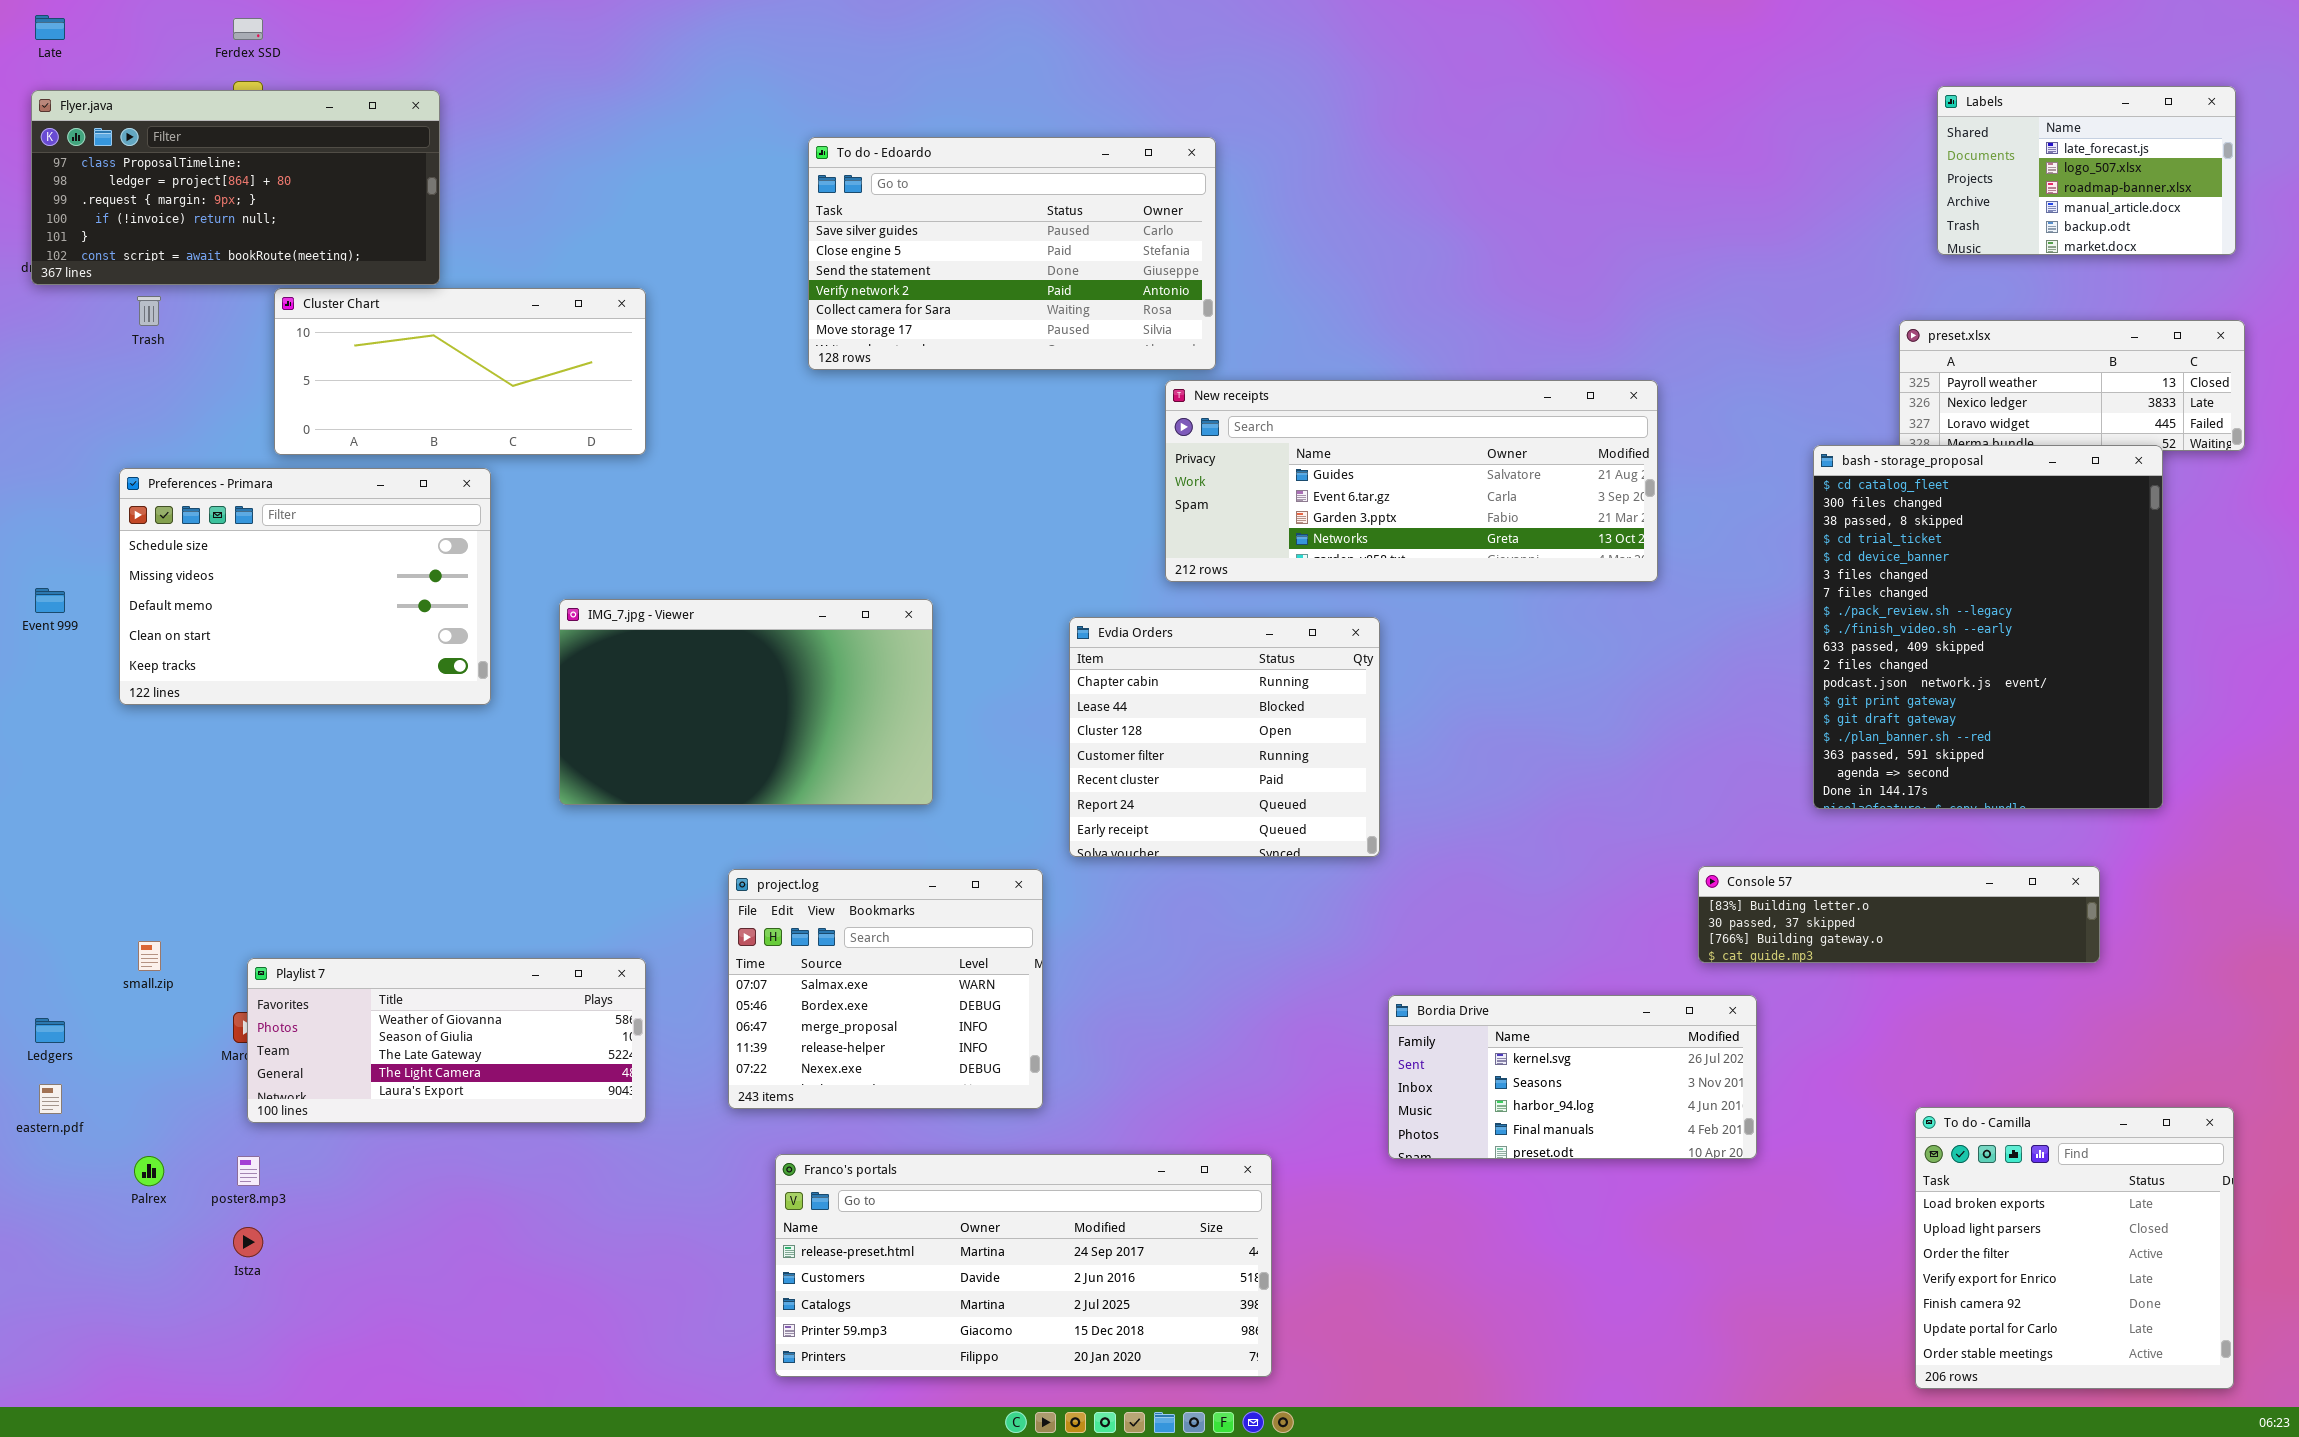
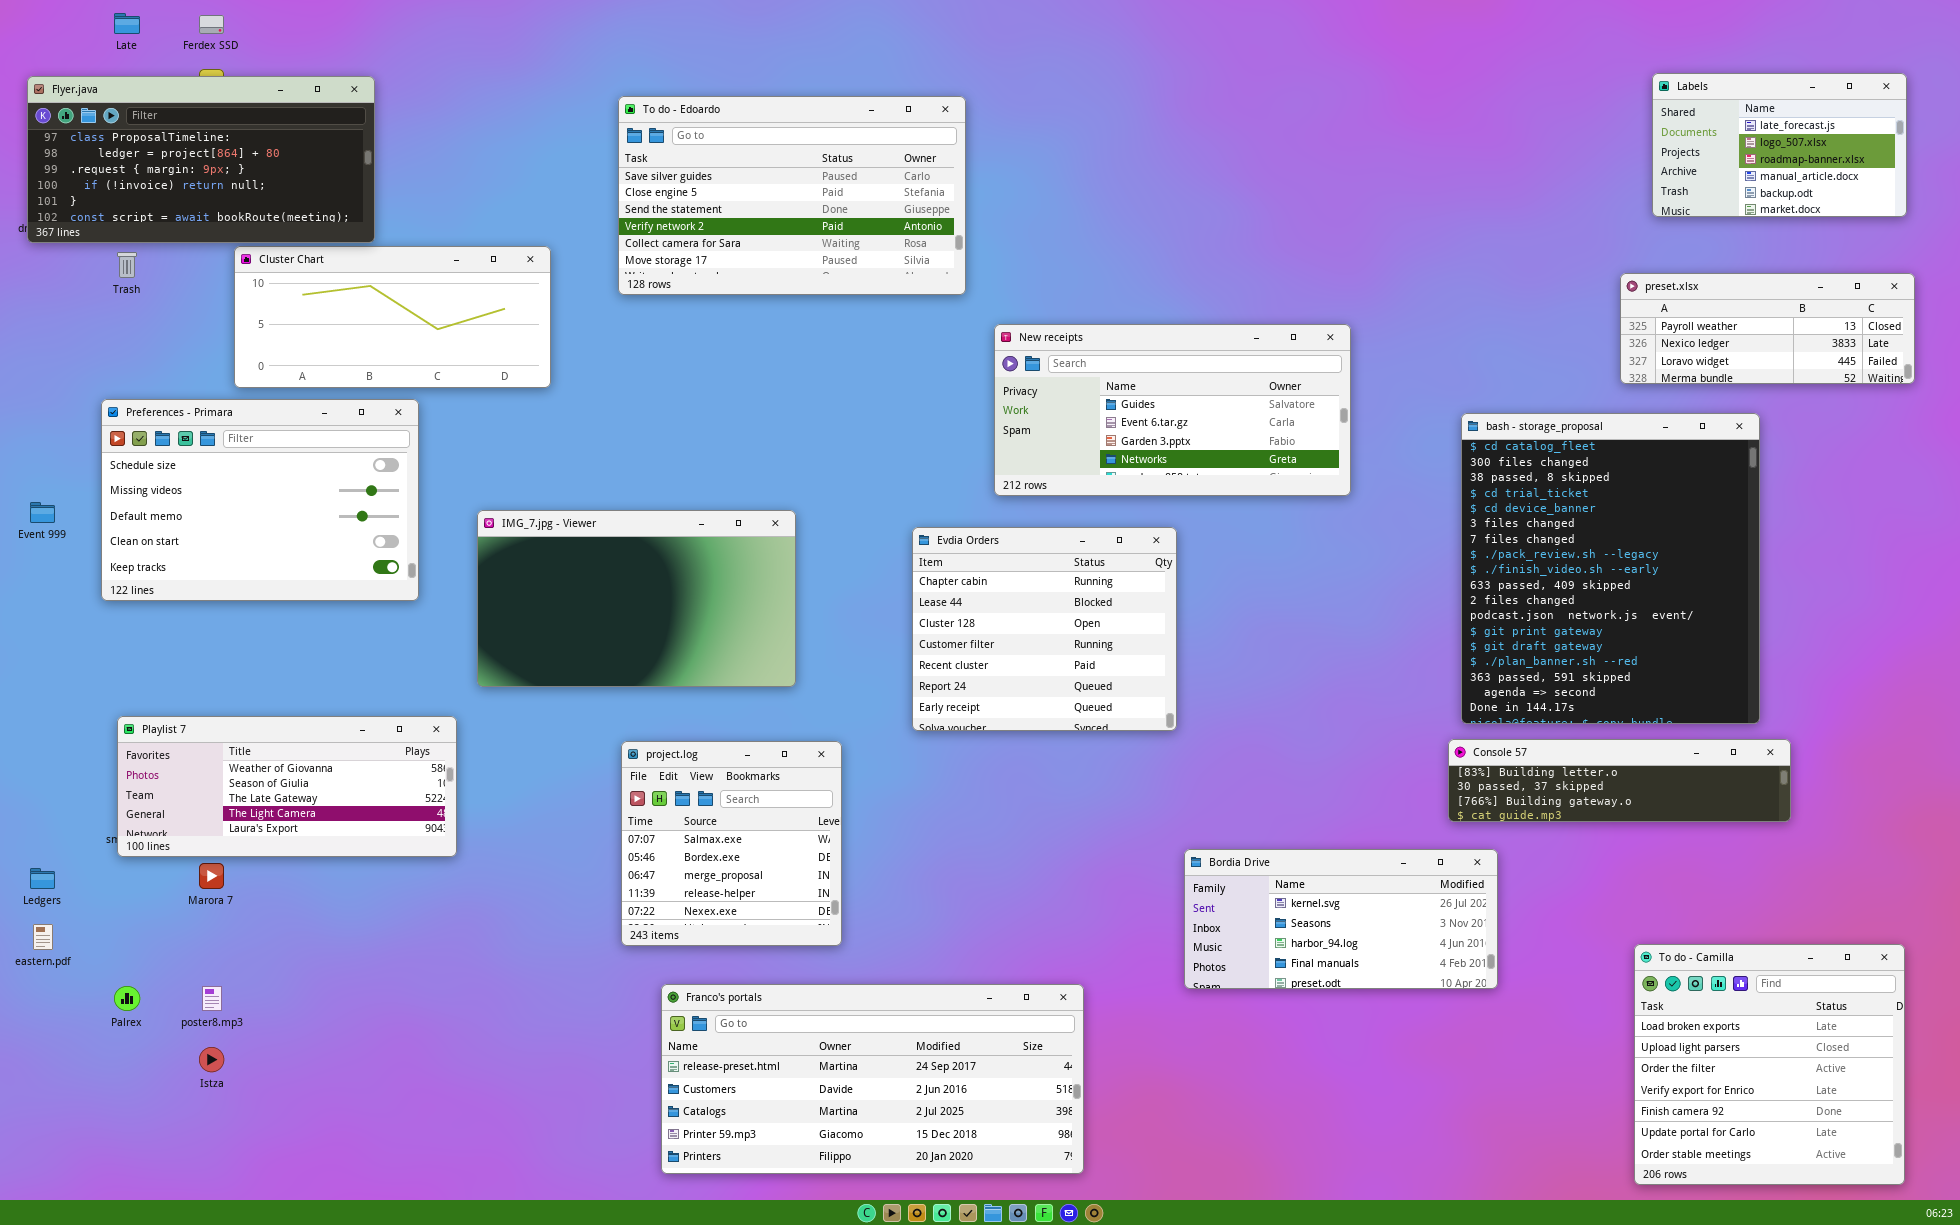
Late: [35,15,65,40] -> [114,13,140,34], moved
To do - Edoardo: [808,137,1216,370] -> [618,96,966,295], moved
New receipts: [1165,380,1658,582] -> [994,324,1351,496], resized
bash - storage_proposal: [1813,445,2163,809] -> [1461,413,1760,724], moved
project.log: [728,869,1043,1109] -> [621,741,842,946], resized
Playlist 7: [247,958,646,1123] -> [117,716,457,857], moved

